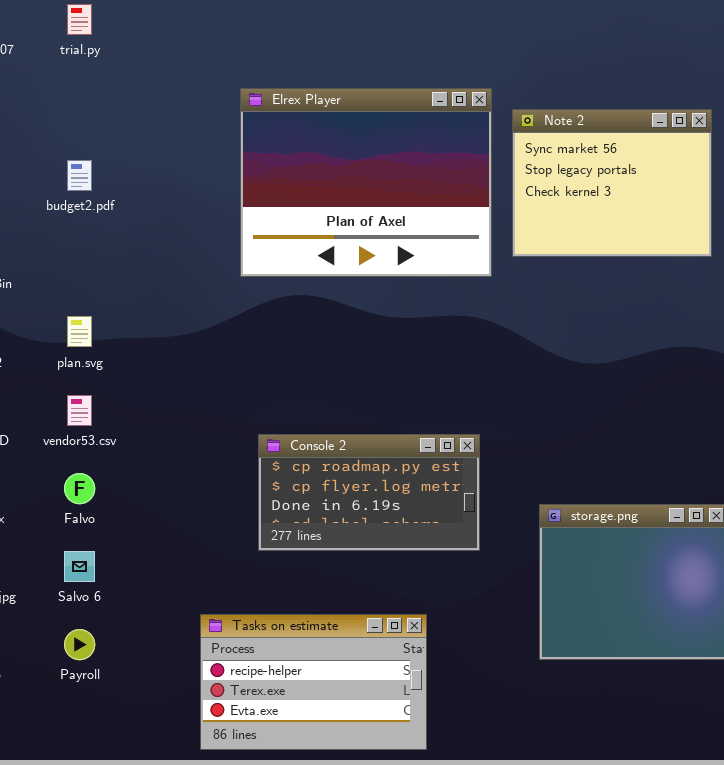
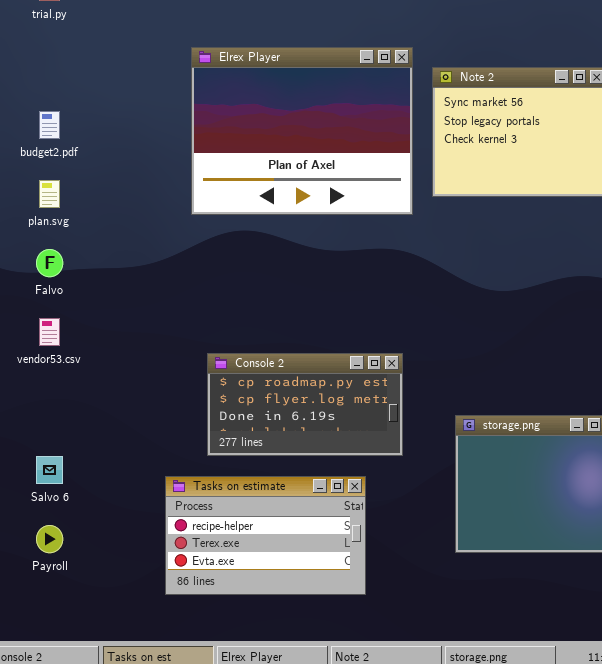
plan.svg: [67,316,92,347] -> [39,180,60,208], moved
Falvo: [64,473,95,504] -> [36,249,63,277], moved
Tasks on estimate: [200,614,427,750] -> [165,476,366,595], moved

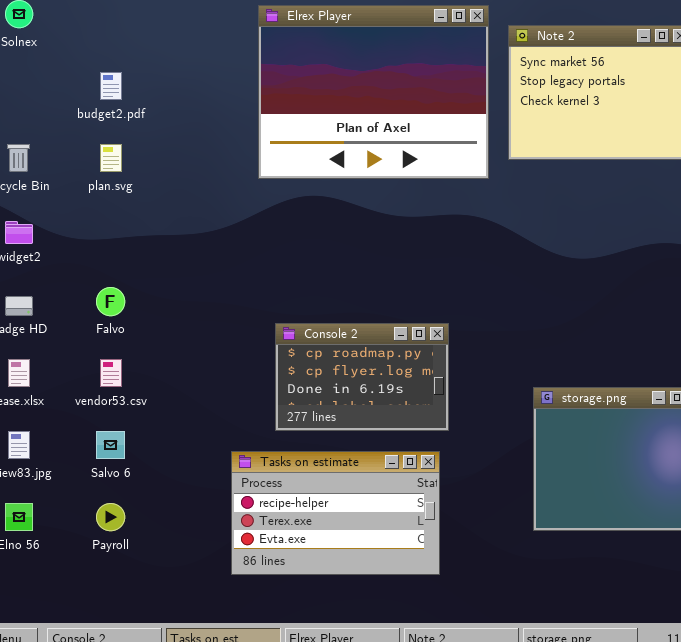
Falvo: [36,249,63,277] -> [96,287,125,316], moved
vendor53.csv: [39,318,60,346] -> [100,359,122,387], moved
Console 2: [207,353,403,456] -> [275,323,449,431], resized

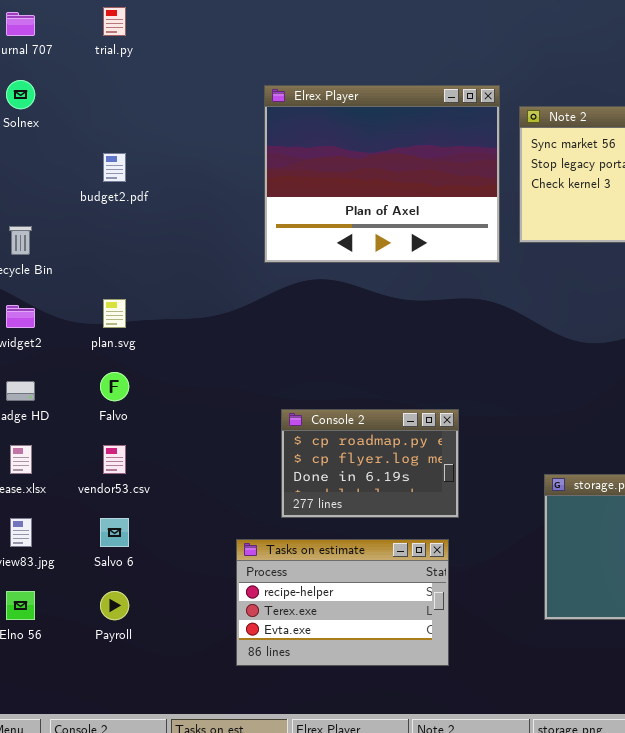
plan.svg: [100,144,122,172] -> [103,299,126,328], moved

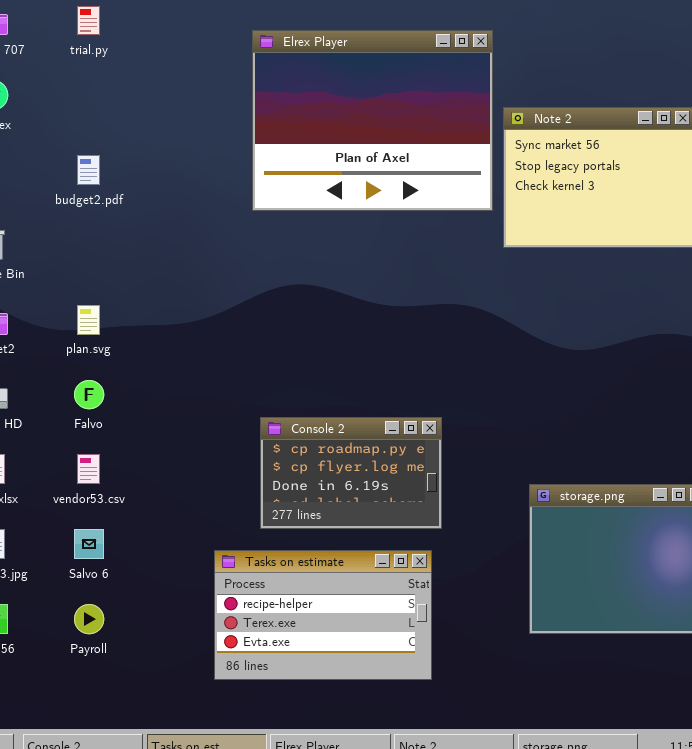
Elrex Player: [264,85,500,263] -> [252,30,493,211], moved

